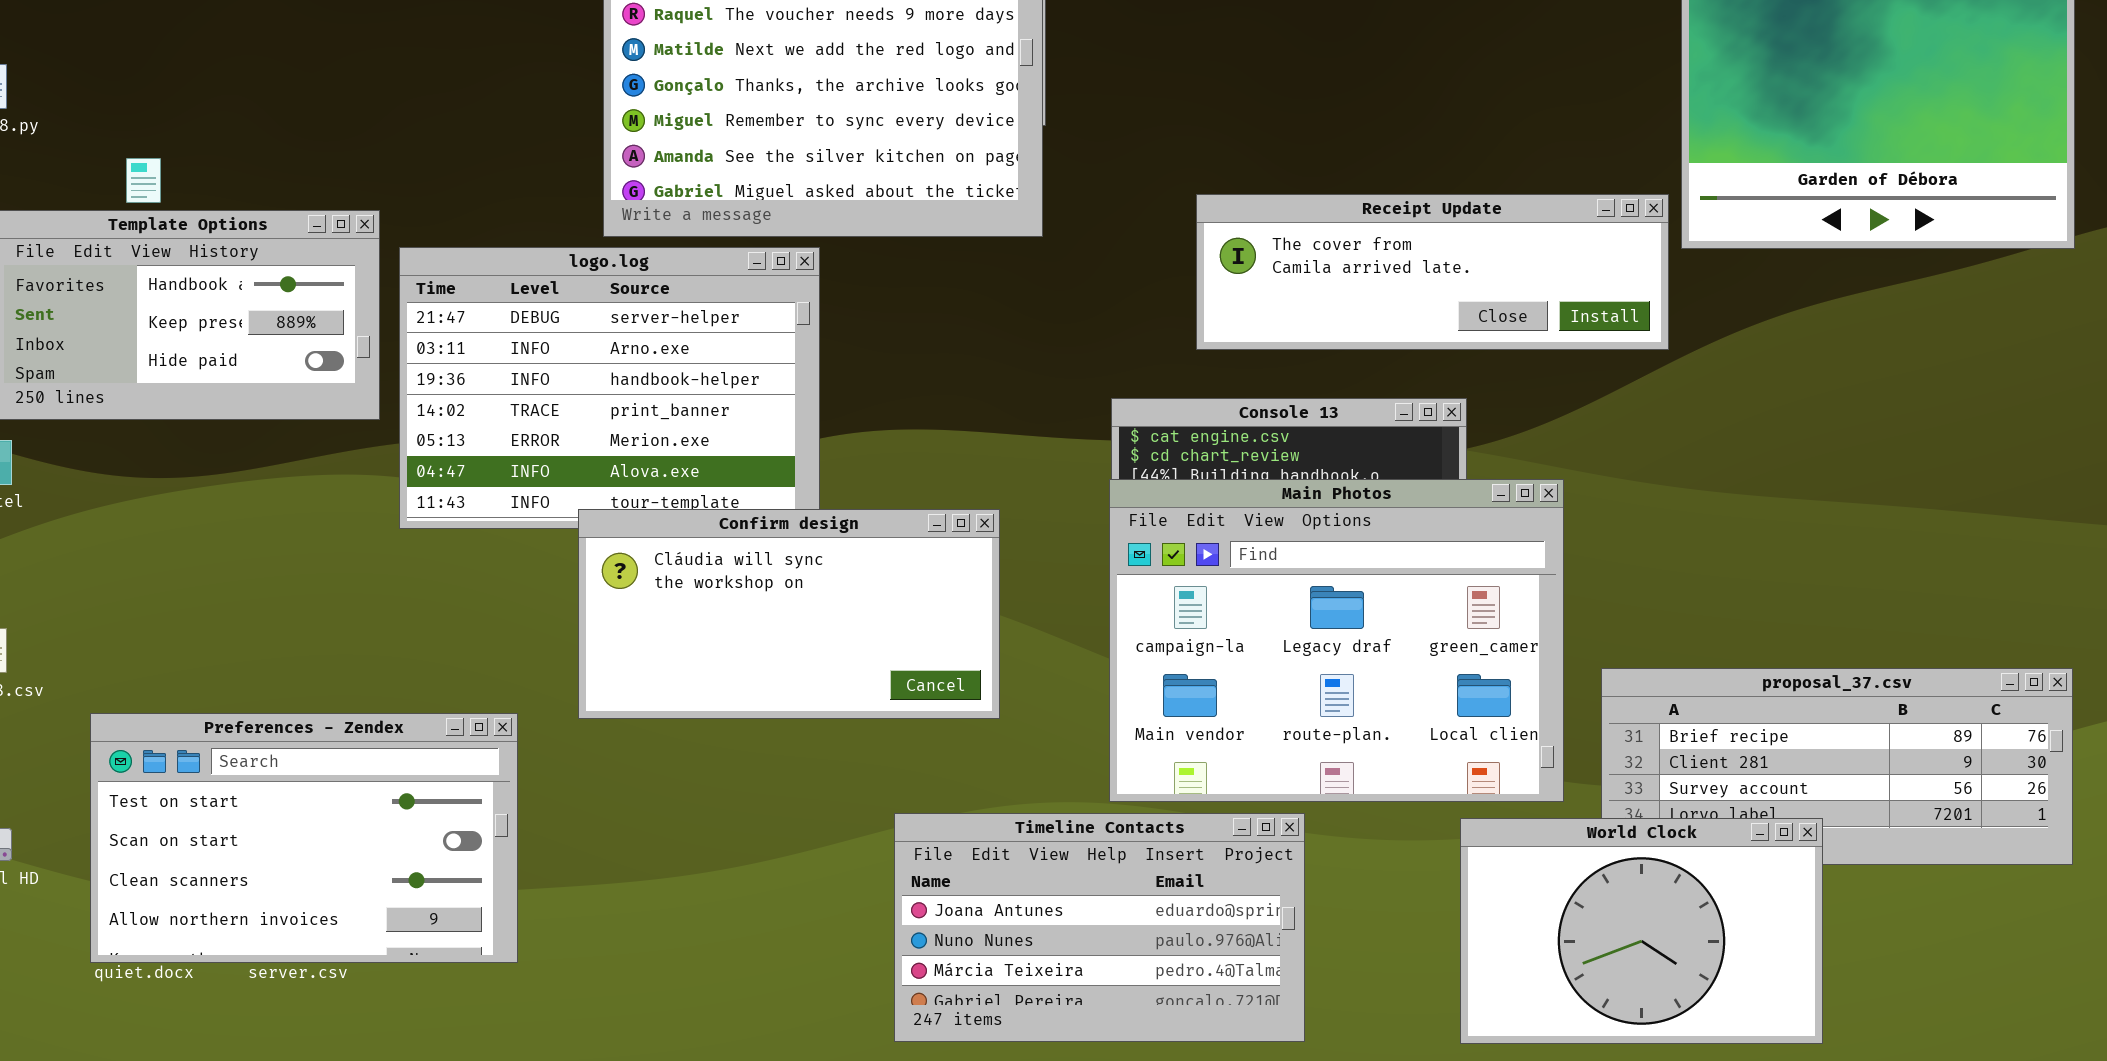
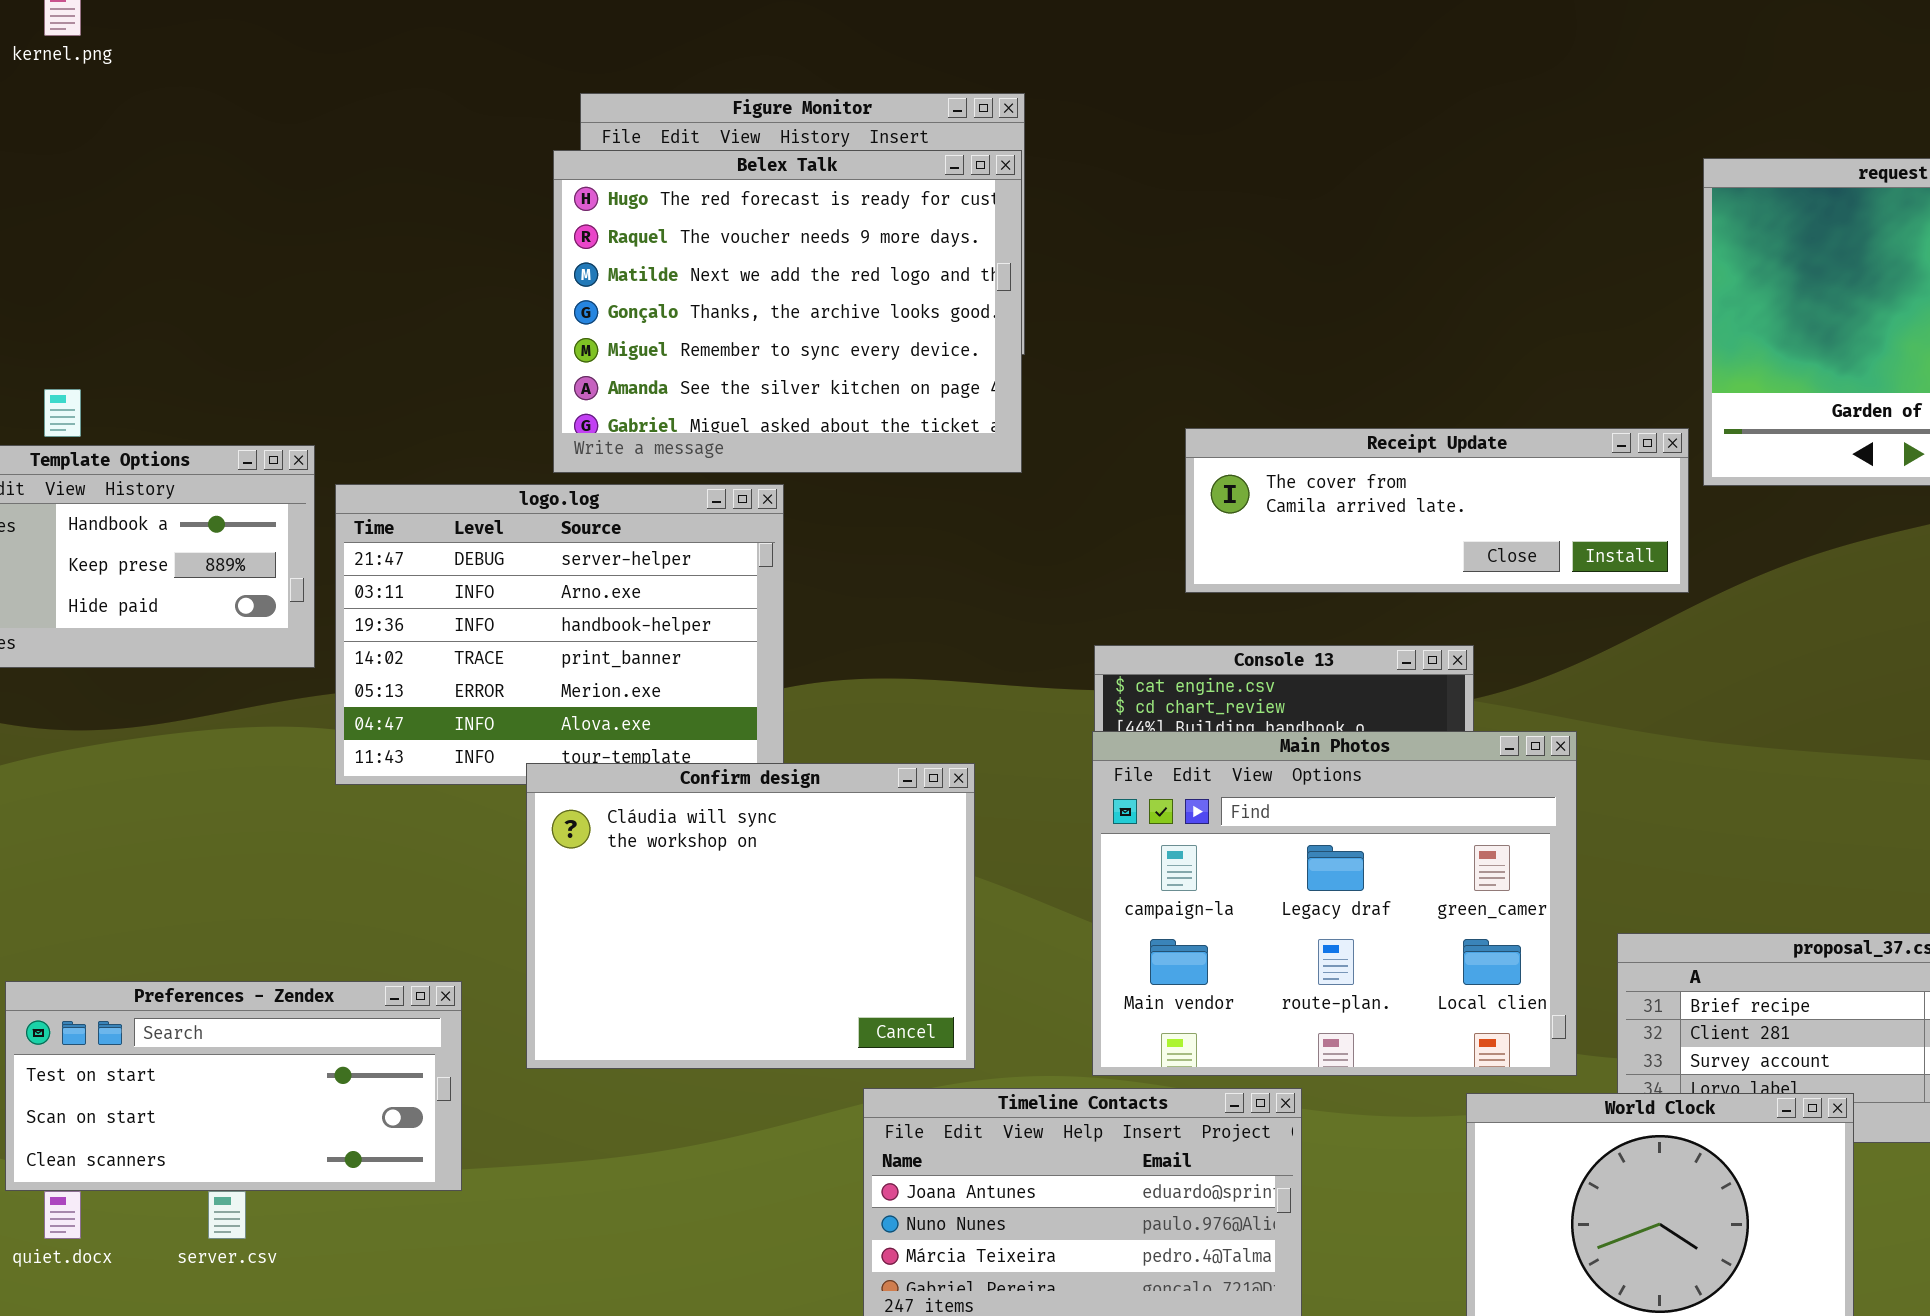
Confirm design: [578,509,1000,719] -> [526,763,975,1069], resized
Preferences - Zendex: [90,713,518,963] -> [5,981,462,1191], resized

